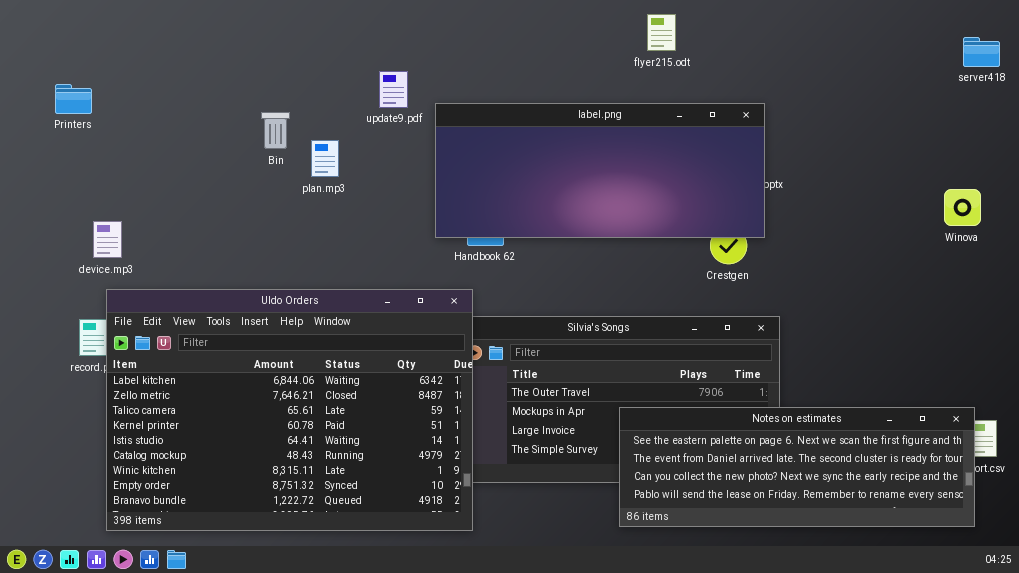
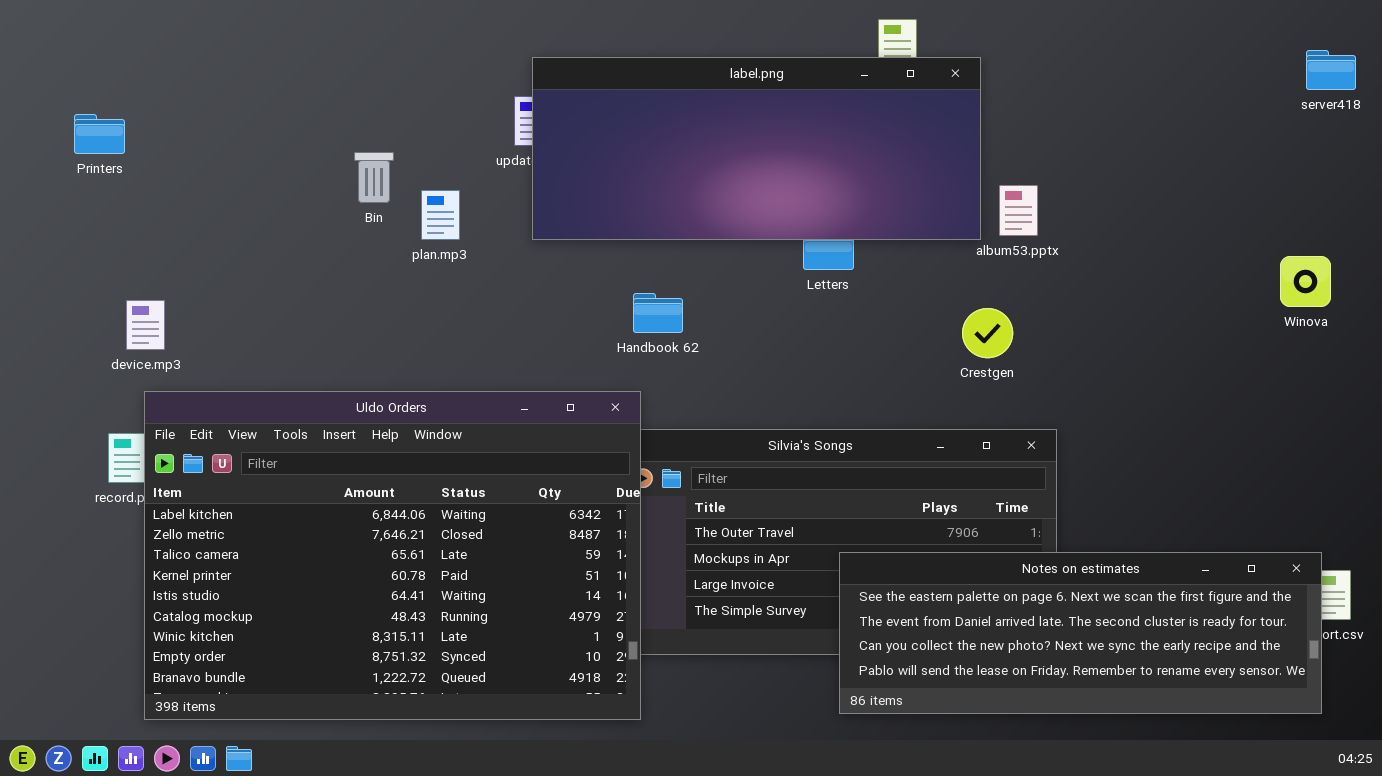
label.png: [435,103,765,238] -> [532,57,981,240], moved

